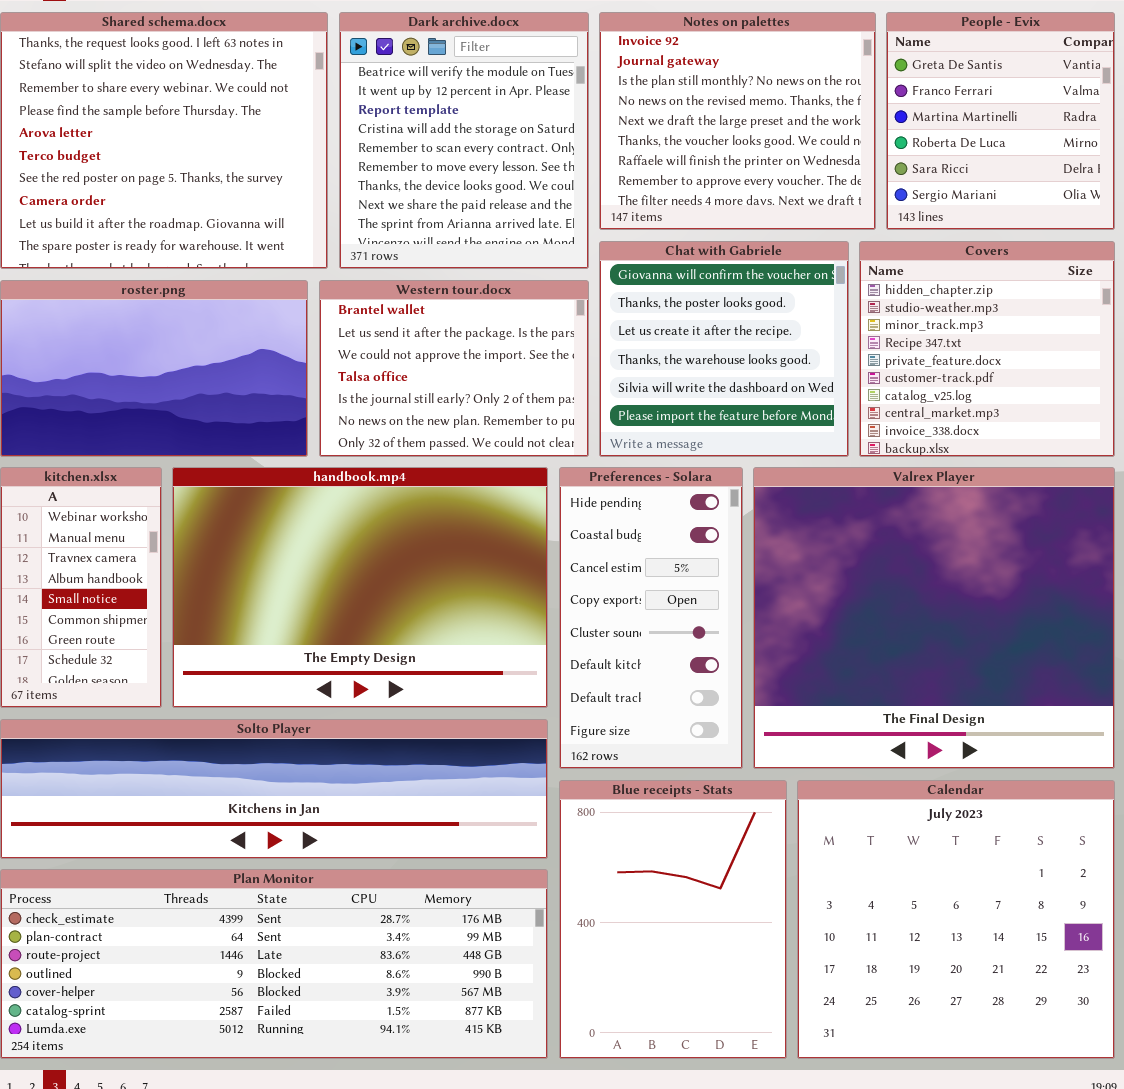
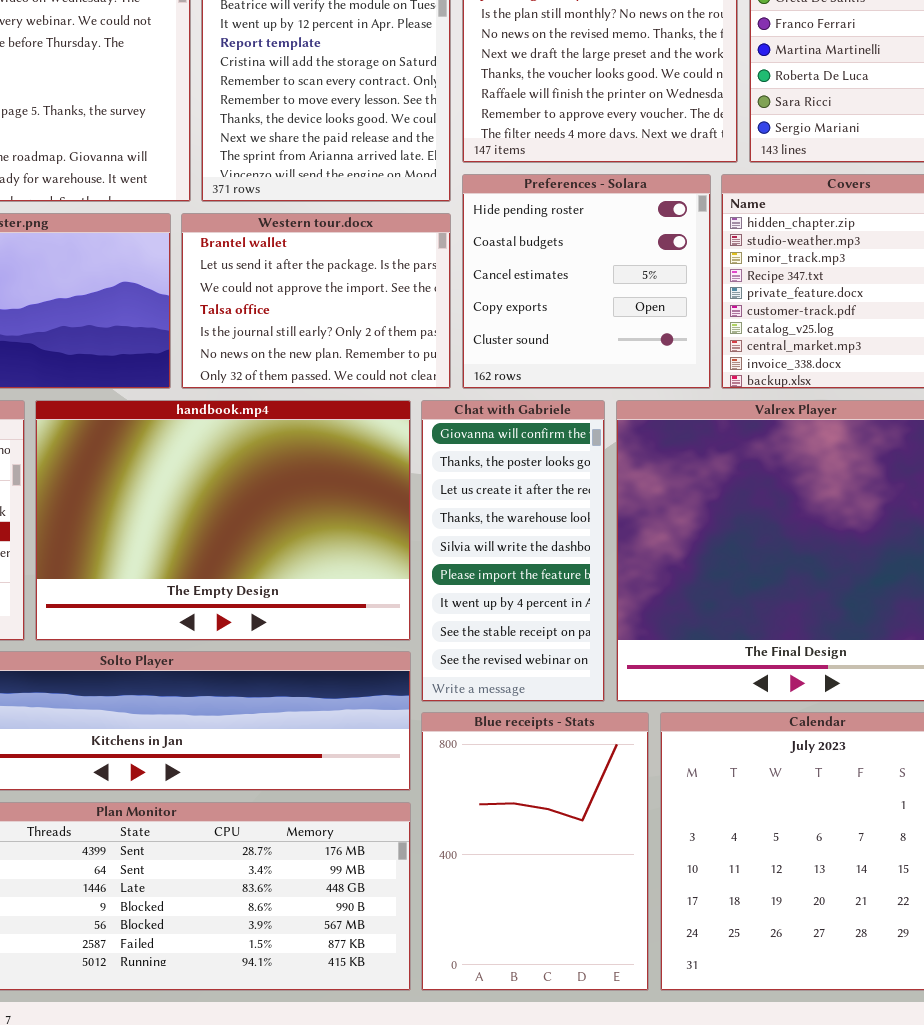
Chat with Gabriele: [599,241,849,457] -> [421,400,605,702], moved, resized
Preferences - Solara: [559,467,743,769] -> [462,174,711,389], moved, resized

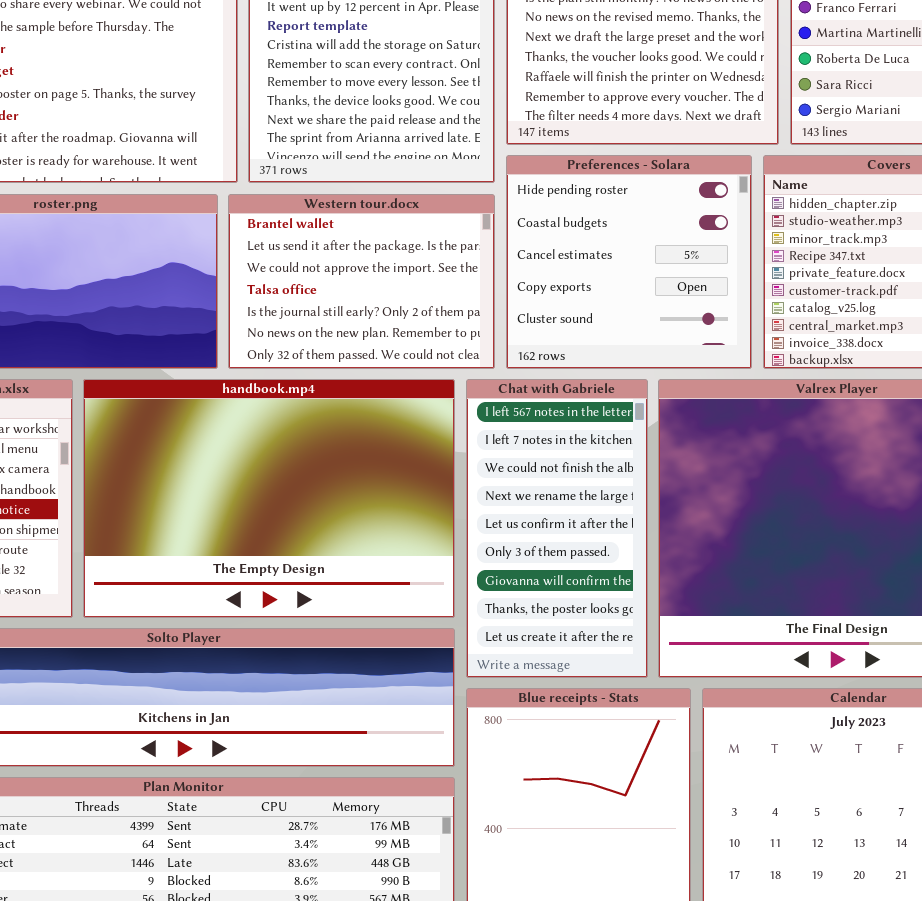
Chat with Gabriele: [421,400,605,702] -> [466,379,648,678], scrolled up 6 rows

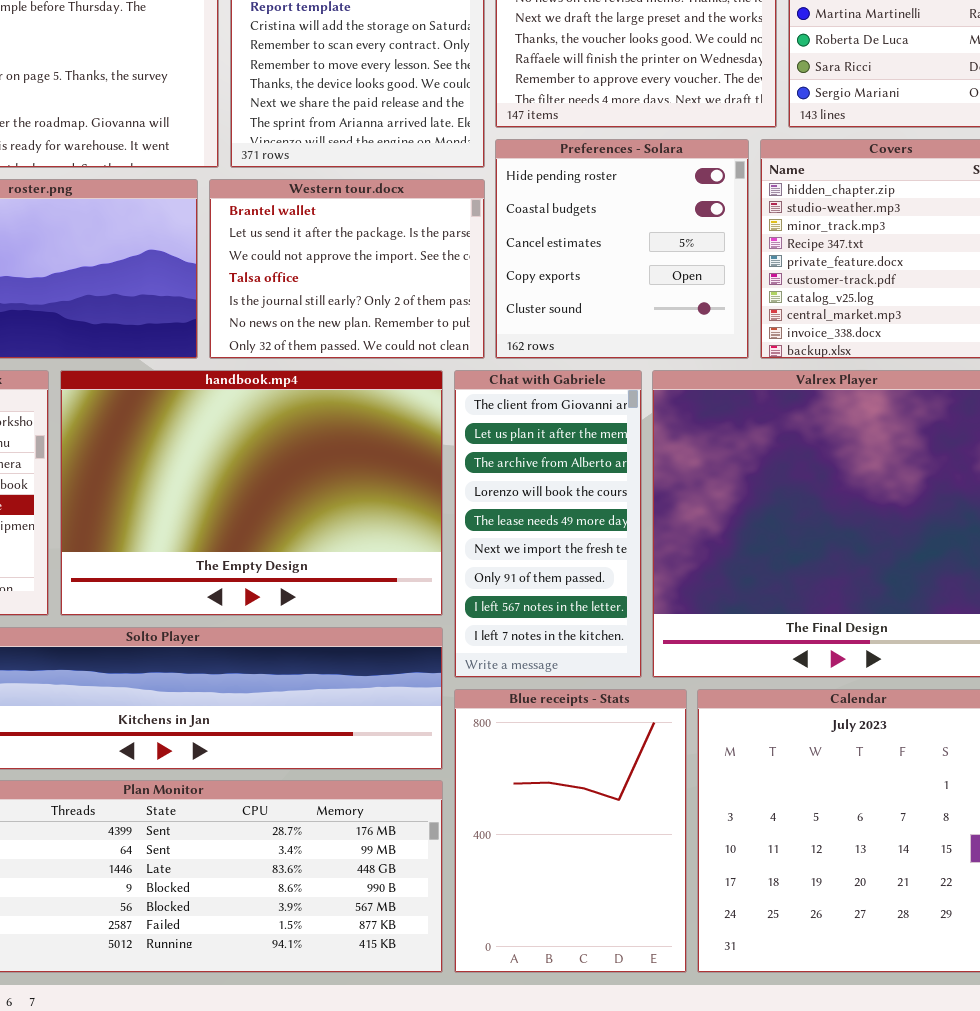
Chat with Gabriele: [466,379,648,678] -> [454,370,642,678], scrolled up 7 rows

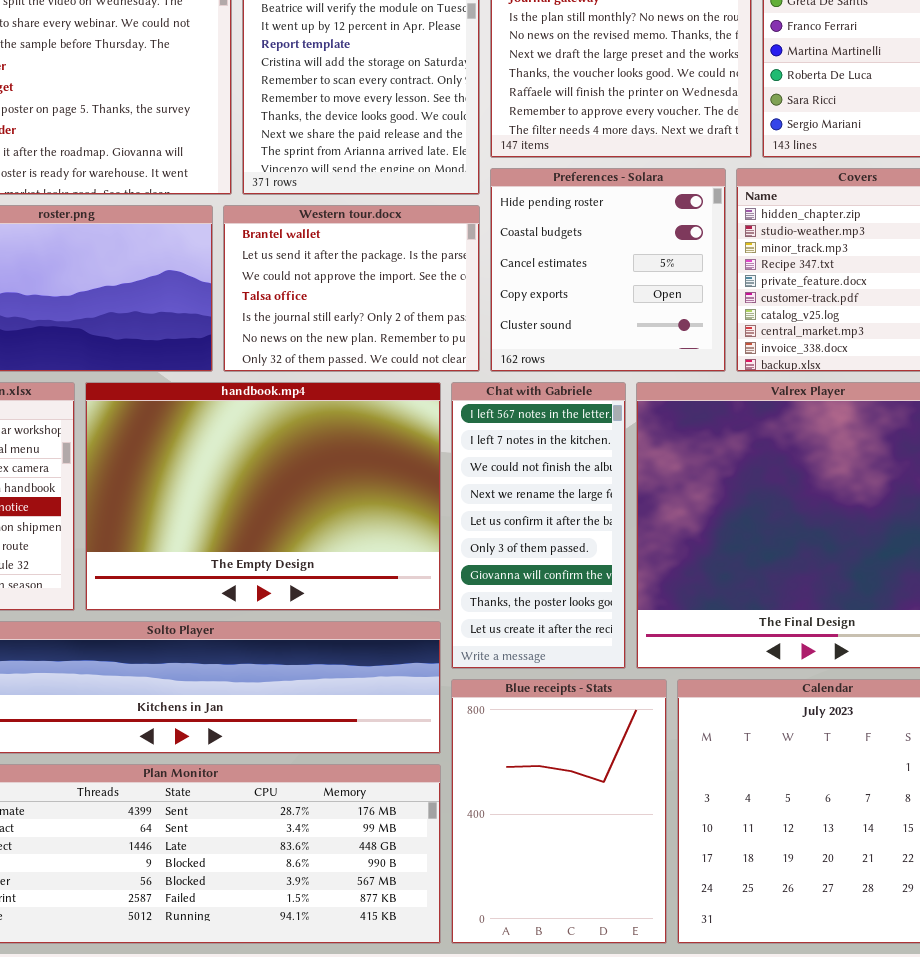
Chat with Gabriele: [454,370,642,678] -> [451,382,626,669], scrolled down 7 rows

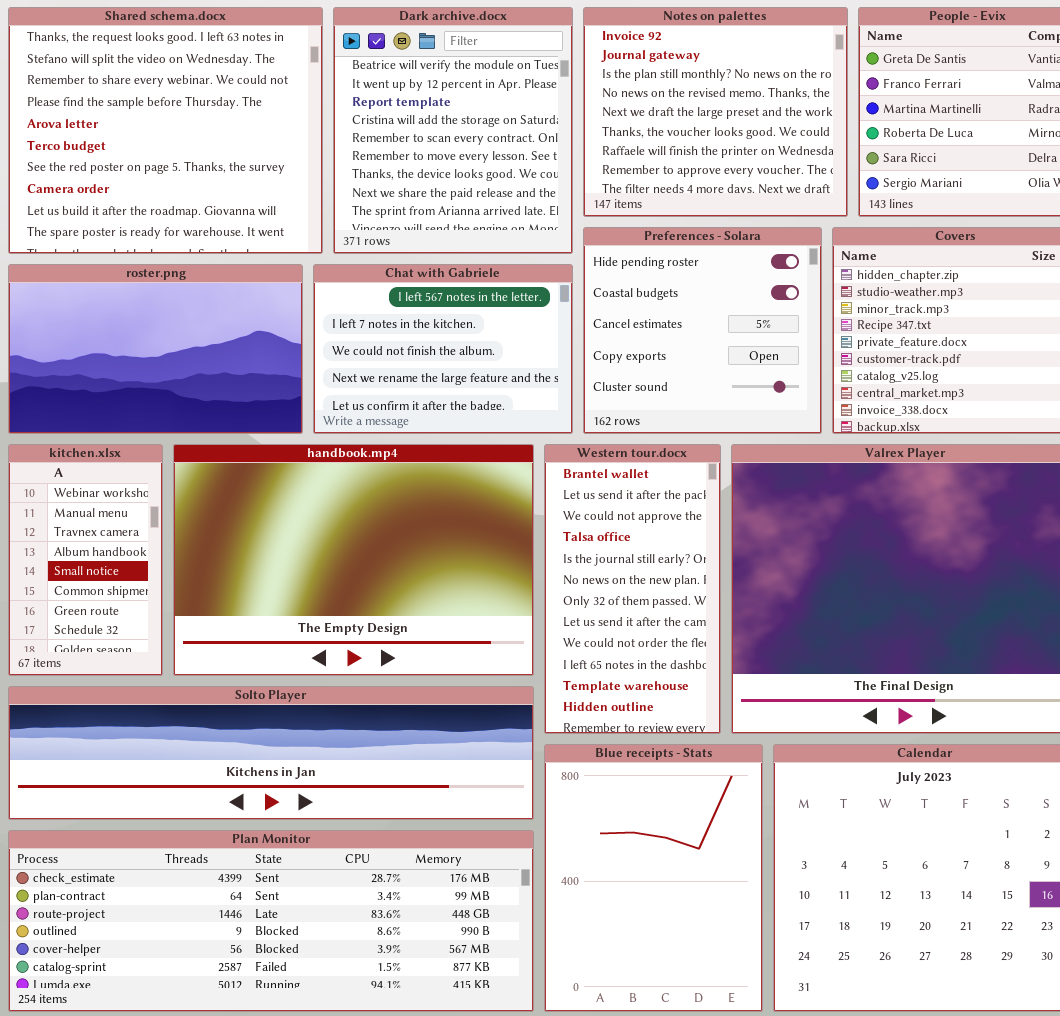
Western tour.docx: [223,205,480,372] -> [544,444,721,734], moved, resized
Chat with Gabriele: [451,382,626,669] -> [313,264,573,434], moved, resized

